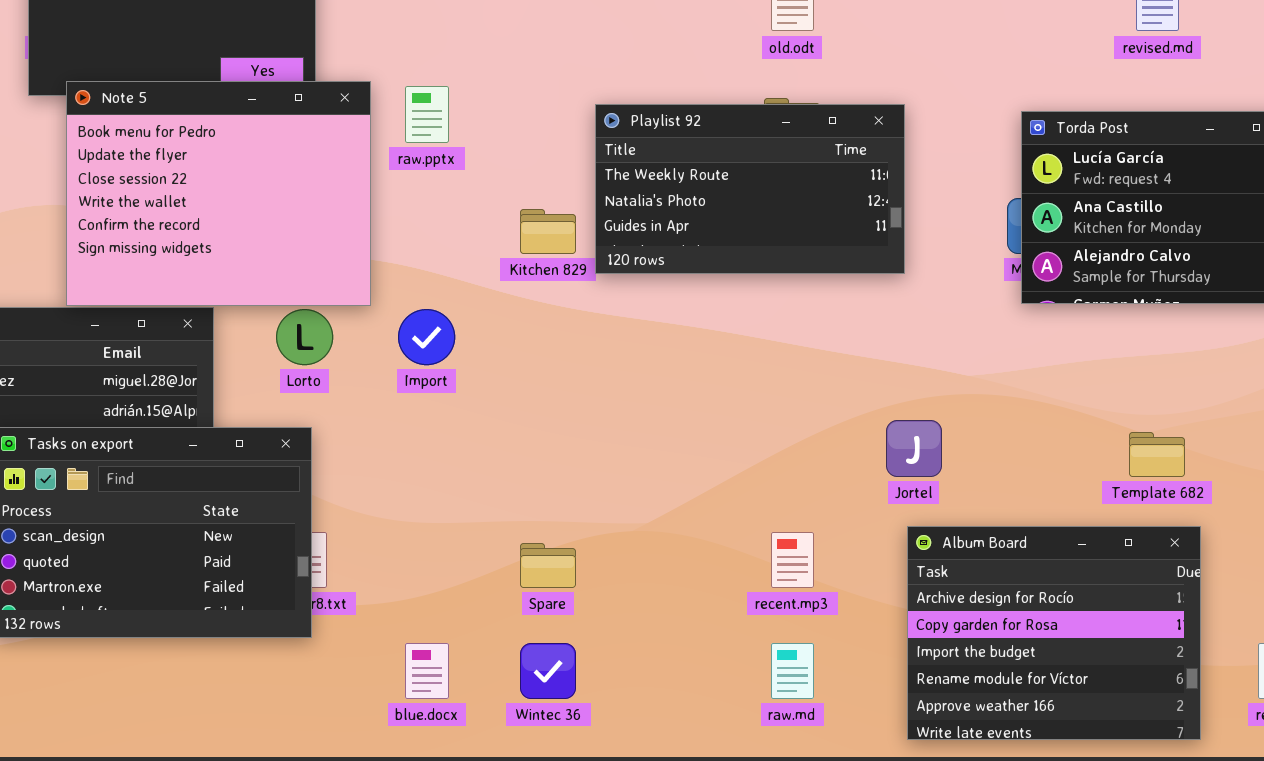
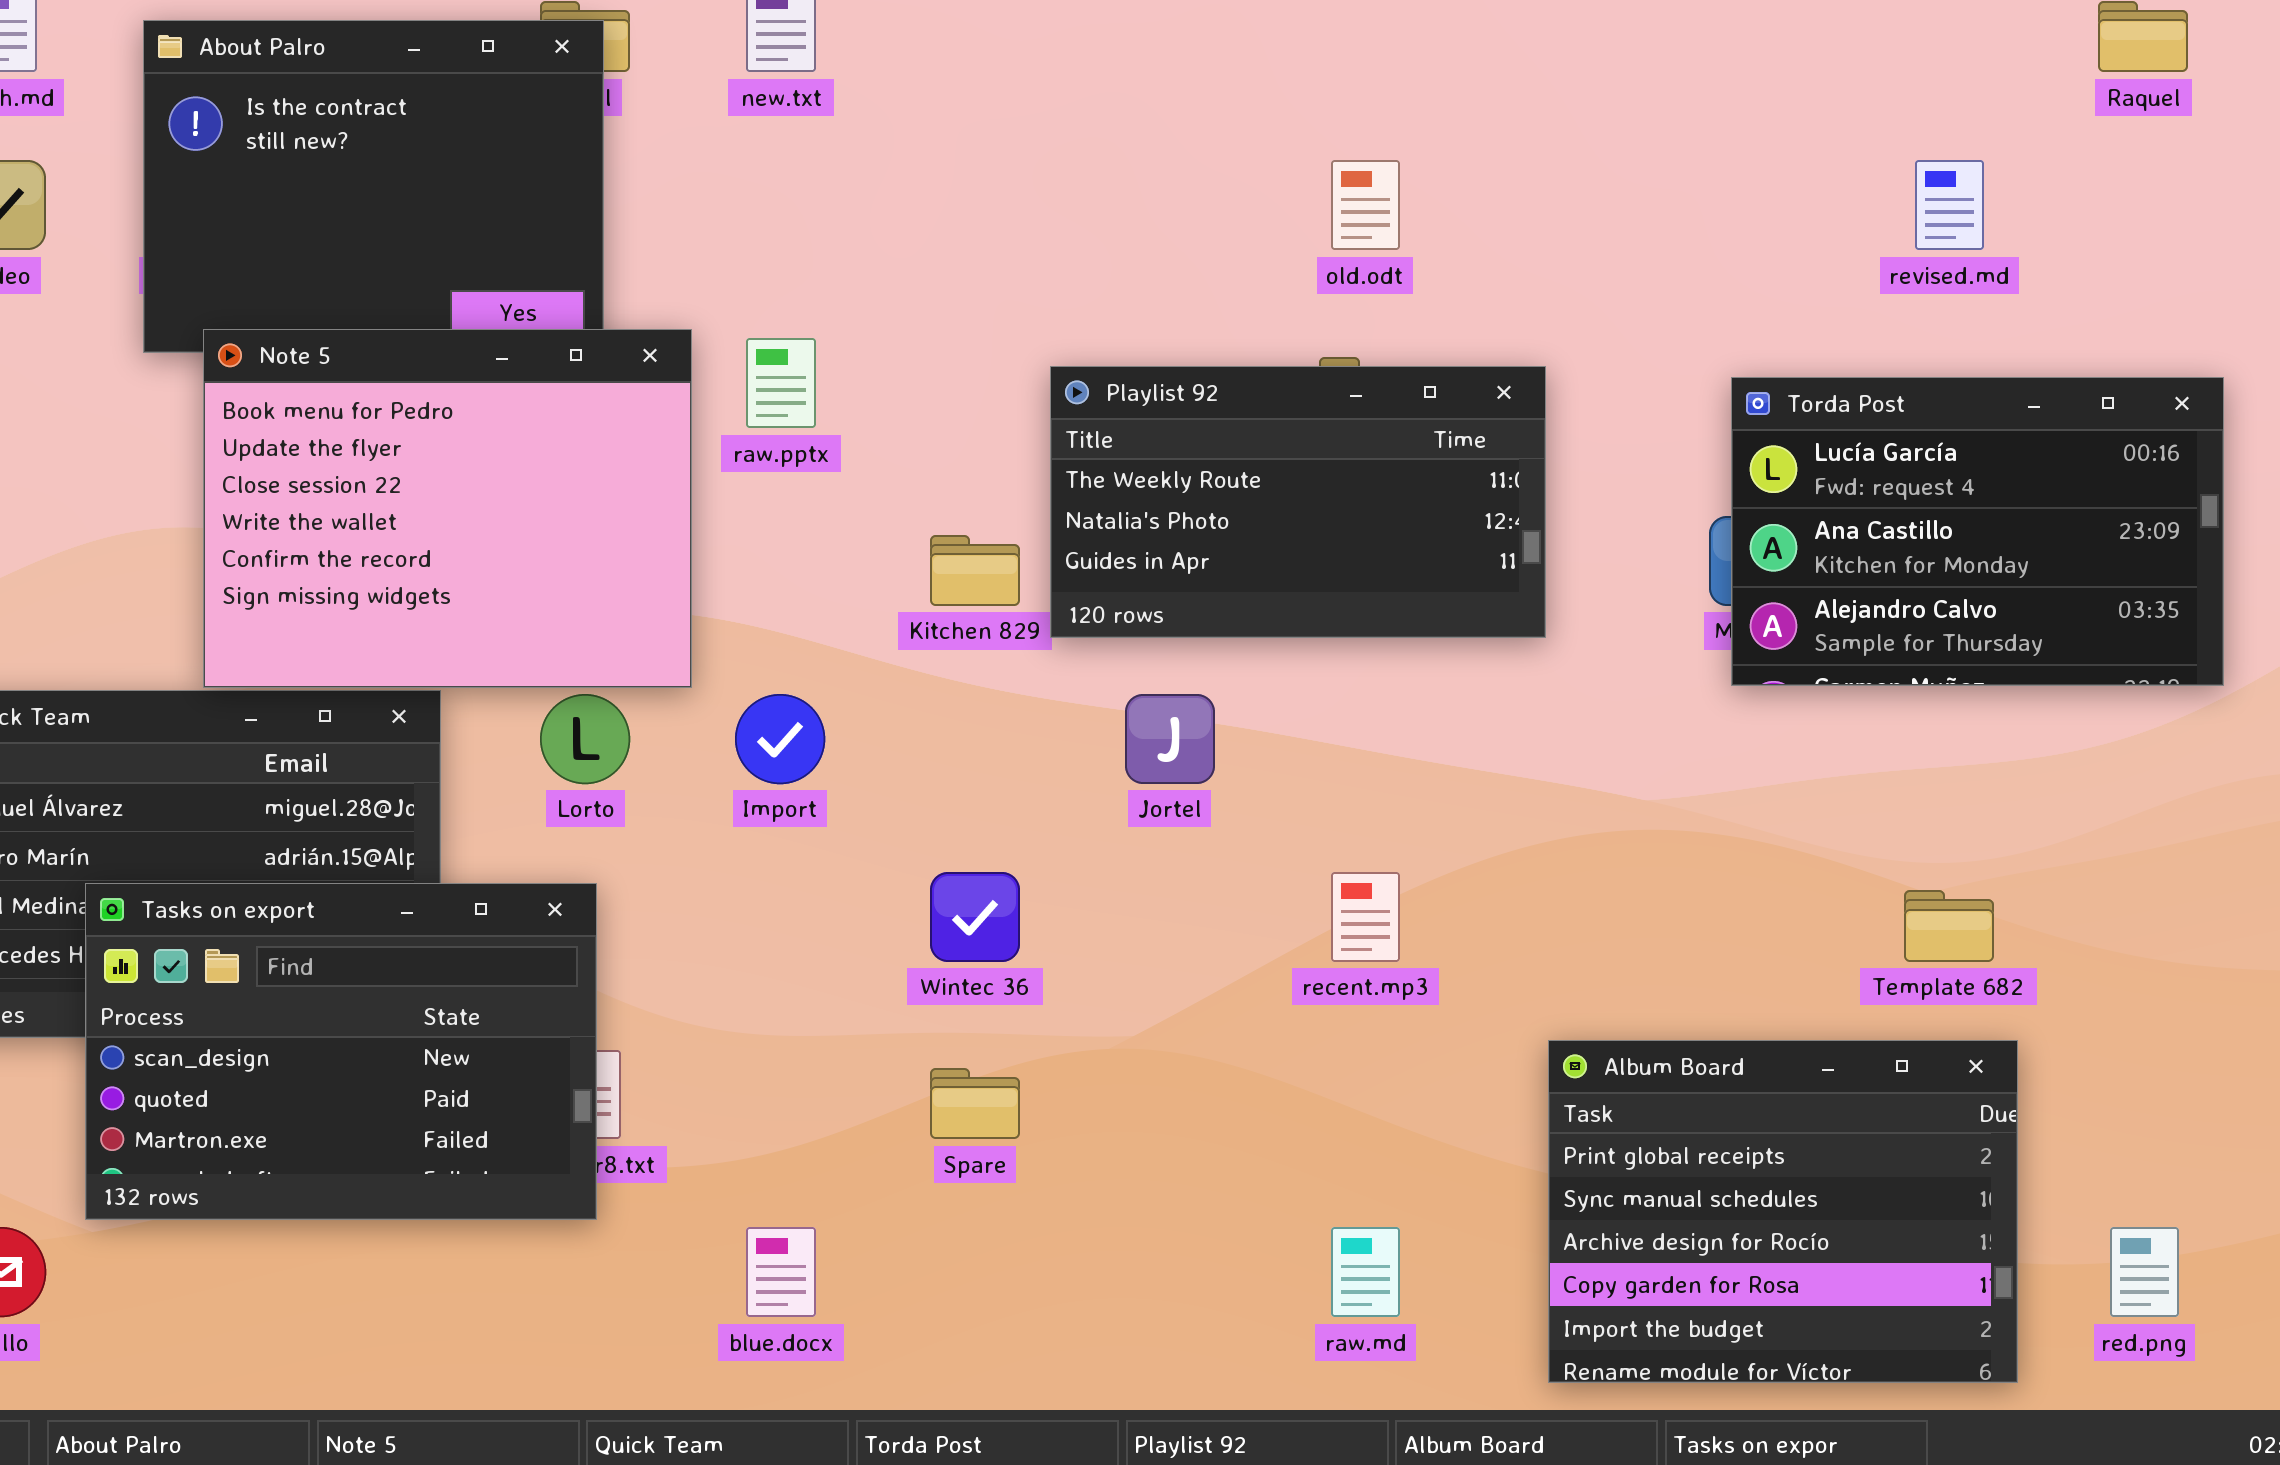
Jortel: [886,420,942,477] -> [1125,694,1215,784], moved
Album Board: [907,526,1201,740] -> [1548,1040,2018,1383], scrolled up 2 rows
recent.mp3: [771,532,814,588] -> [1331,872,1400,962], moved
Wintec 36: [520,643,576,699] -> [930,872,1020,962], moved

